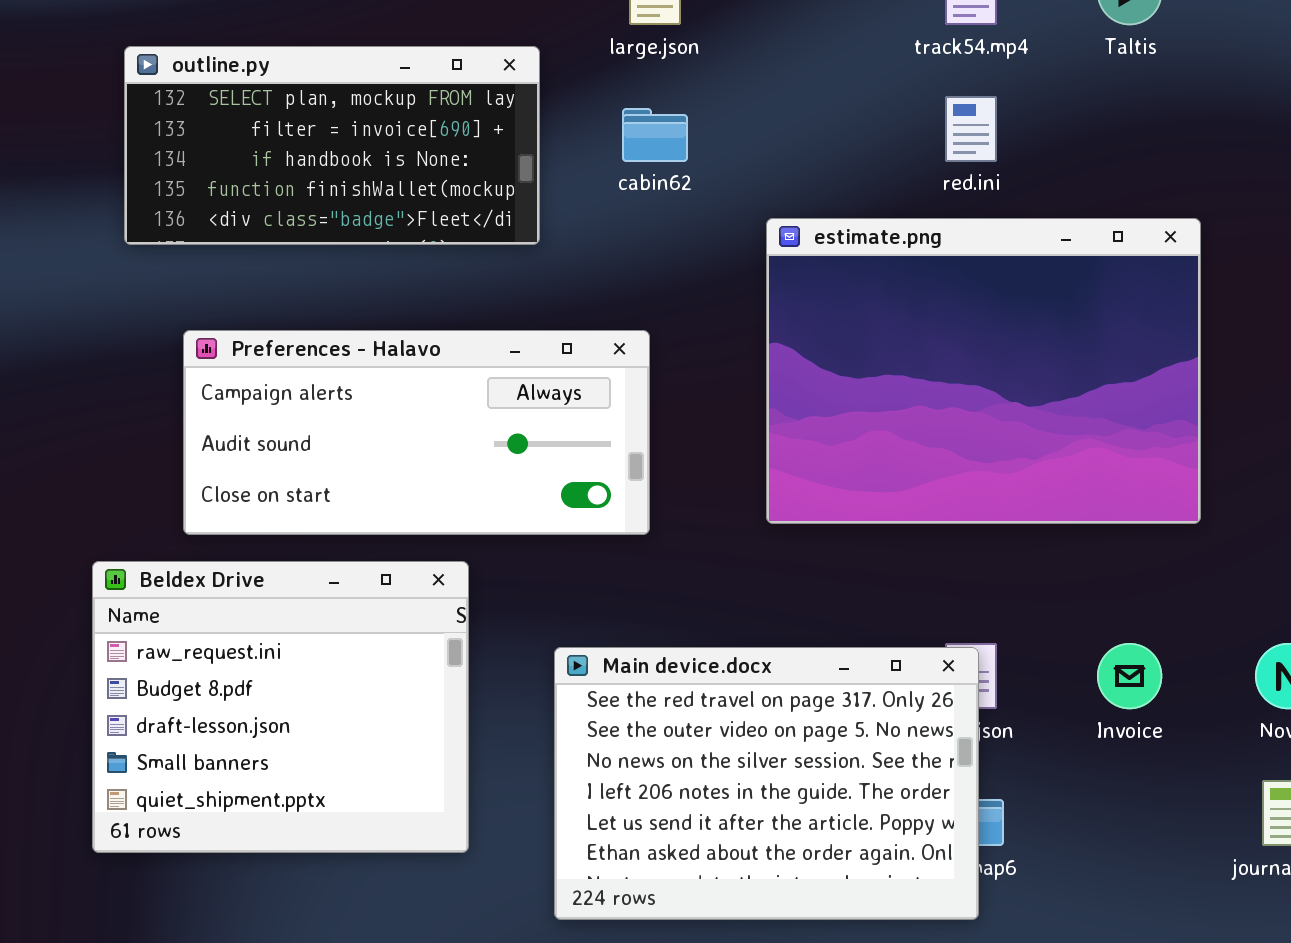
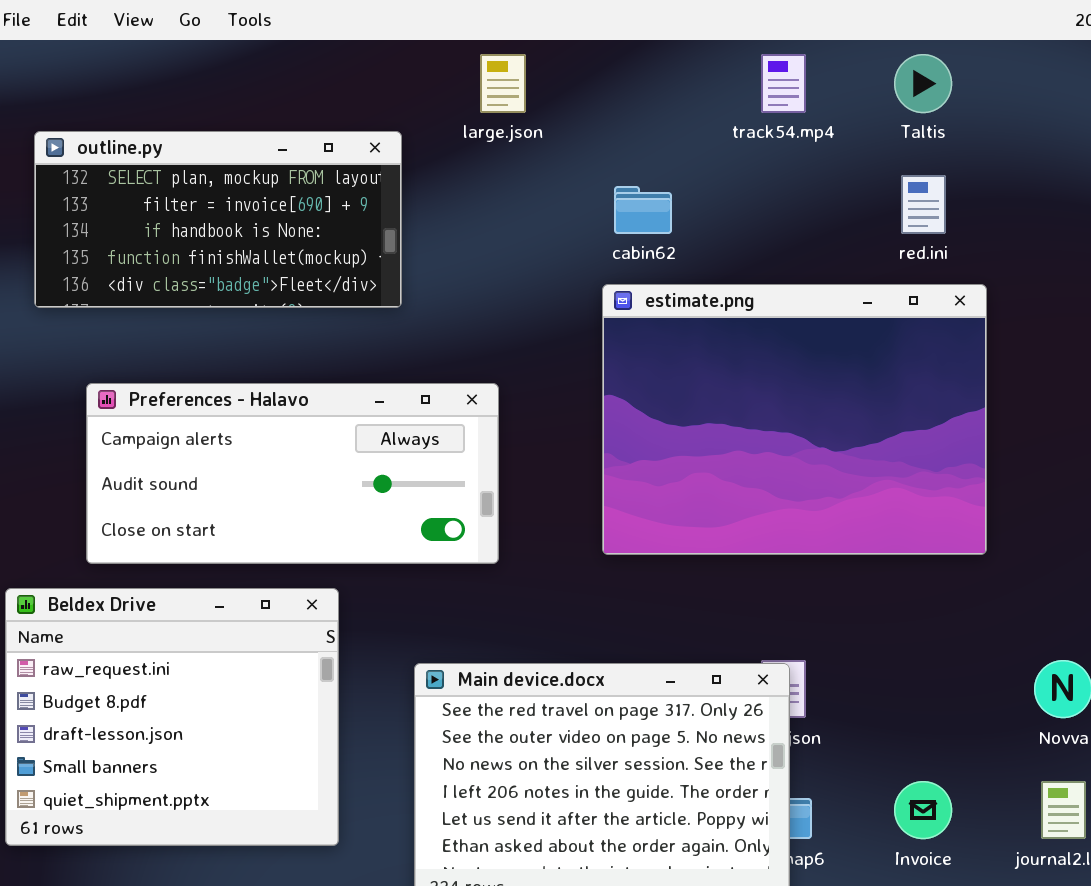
red.ini: [945,96,997,162] -> [901,175,946,234], moved
cabin62: [622,108,688,162] -> [614,186,672,234], moved
Invoice: [1097,643,1162,709] -> [894,781,952,839], moved

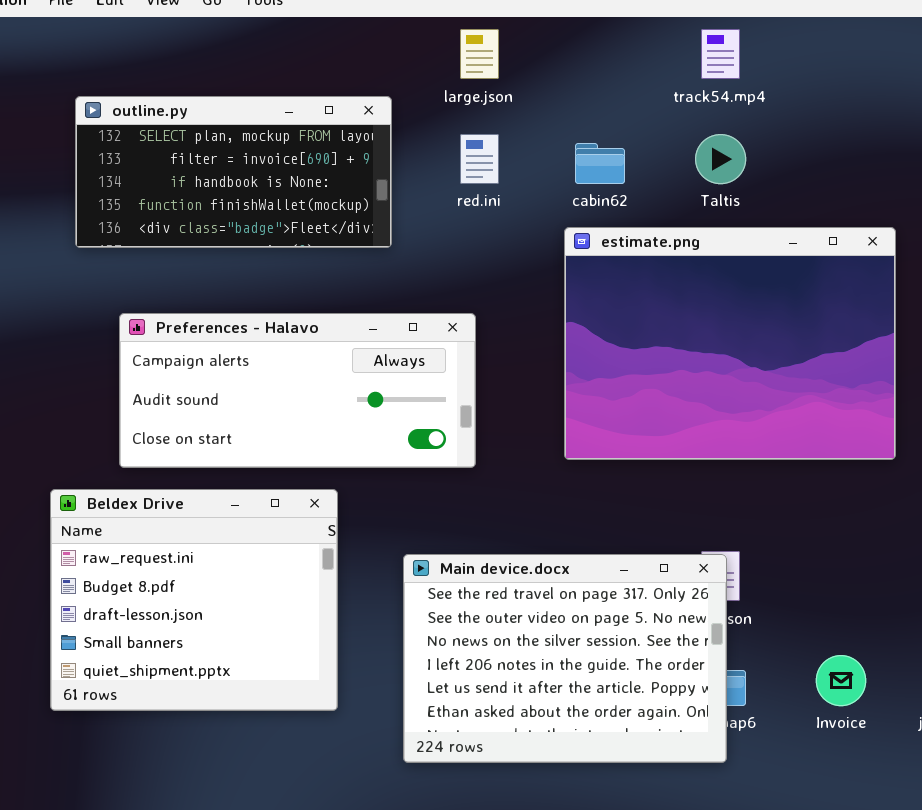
Taltis: [894,54,952,113] -> [695,134,746,184], moved
red.ini: [901,175,946,234] -> [460,134,499,184], moved

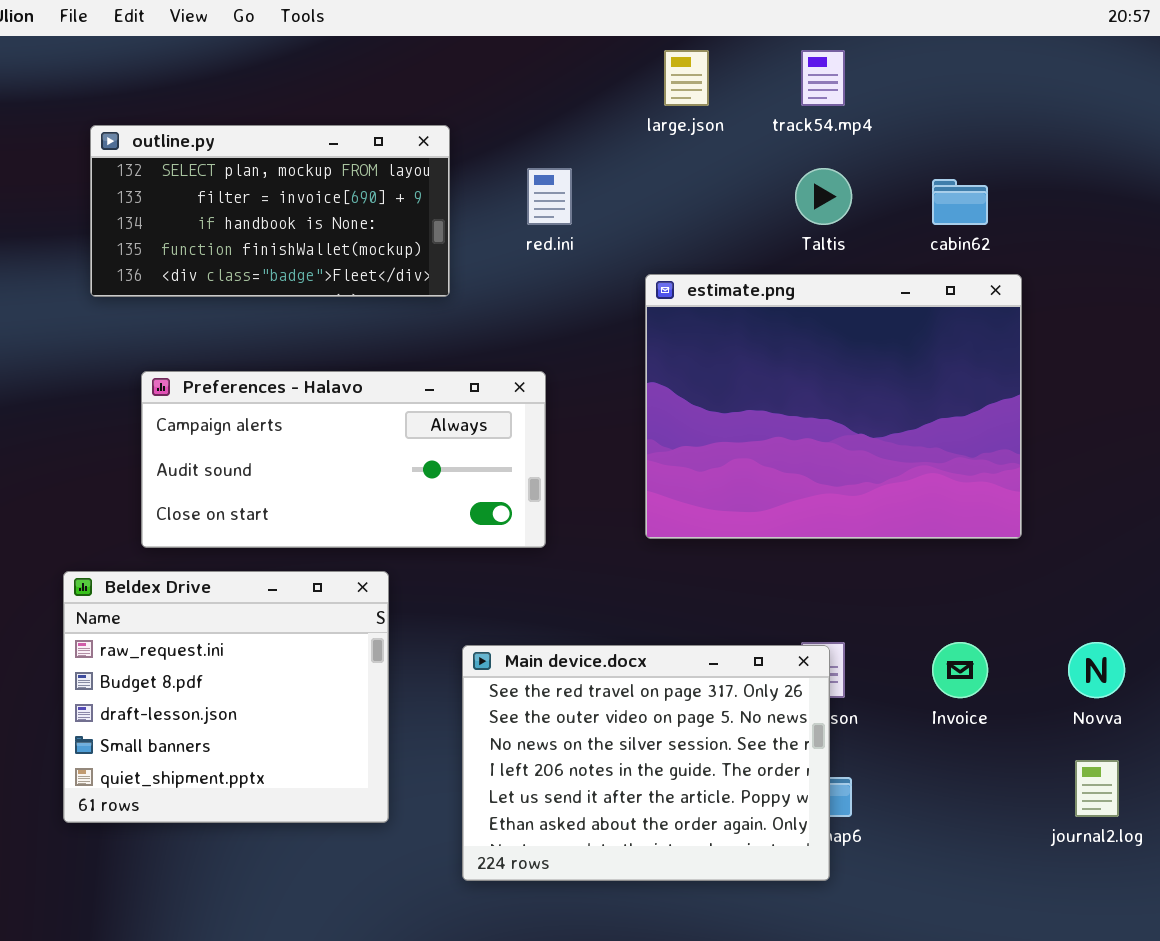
large.json: [460,29,499,79] -> [664,50,709,106], moved
cabin62: [575,143,625,184] -> [932,179,988,225], moved
Invoice: [816,655,866,706] -> [932,642,988,698], moved

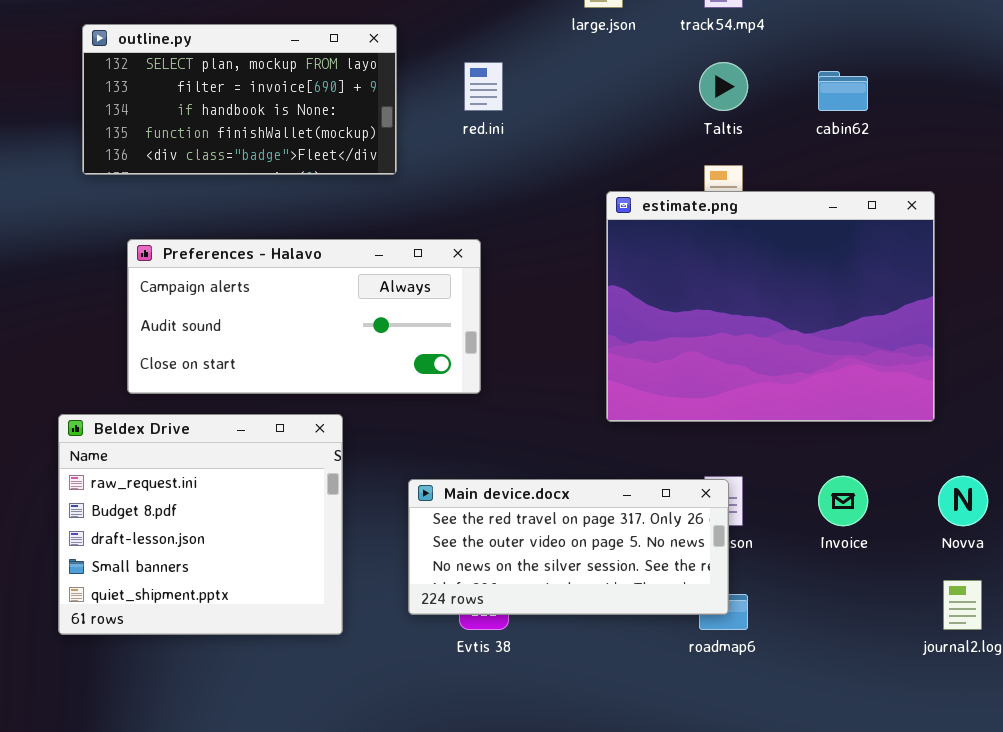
estimate.png: [645,274,1022,539] -> [606,191,935,422], moved
Main device.docx: [462,645,830,881] -> [408,479,729,615], resized

